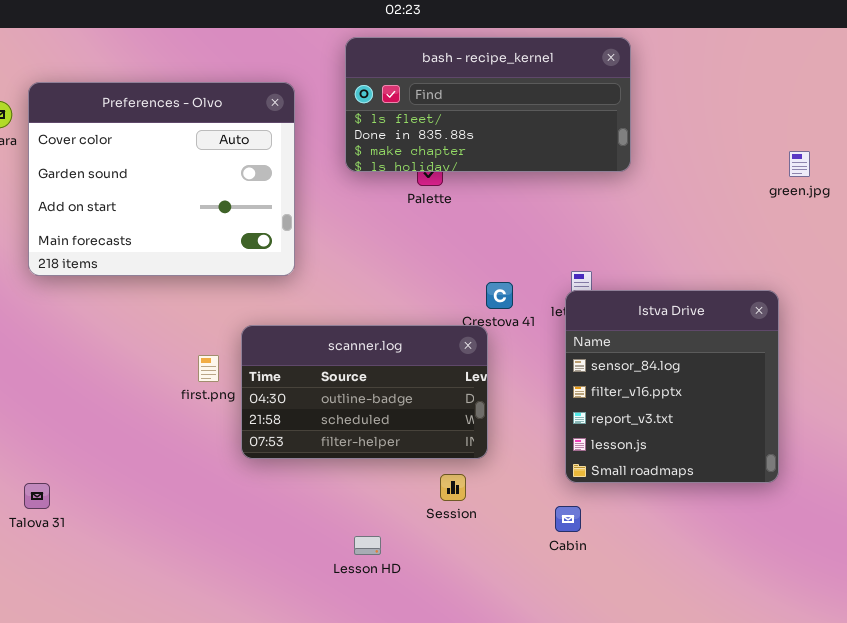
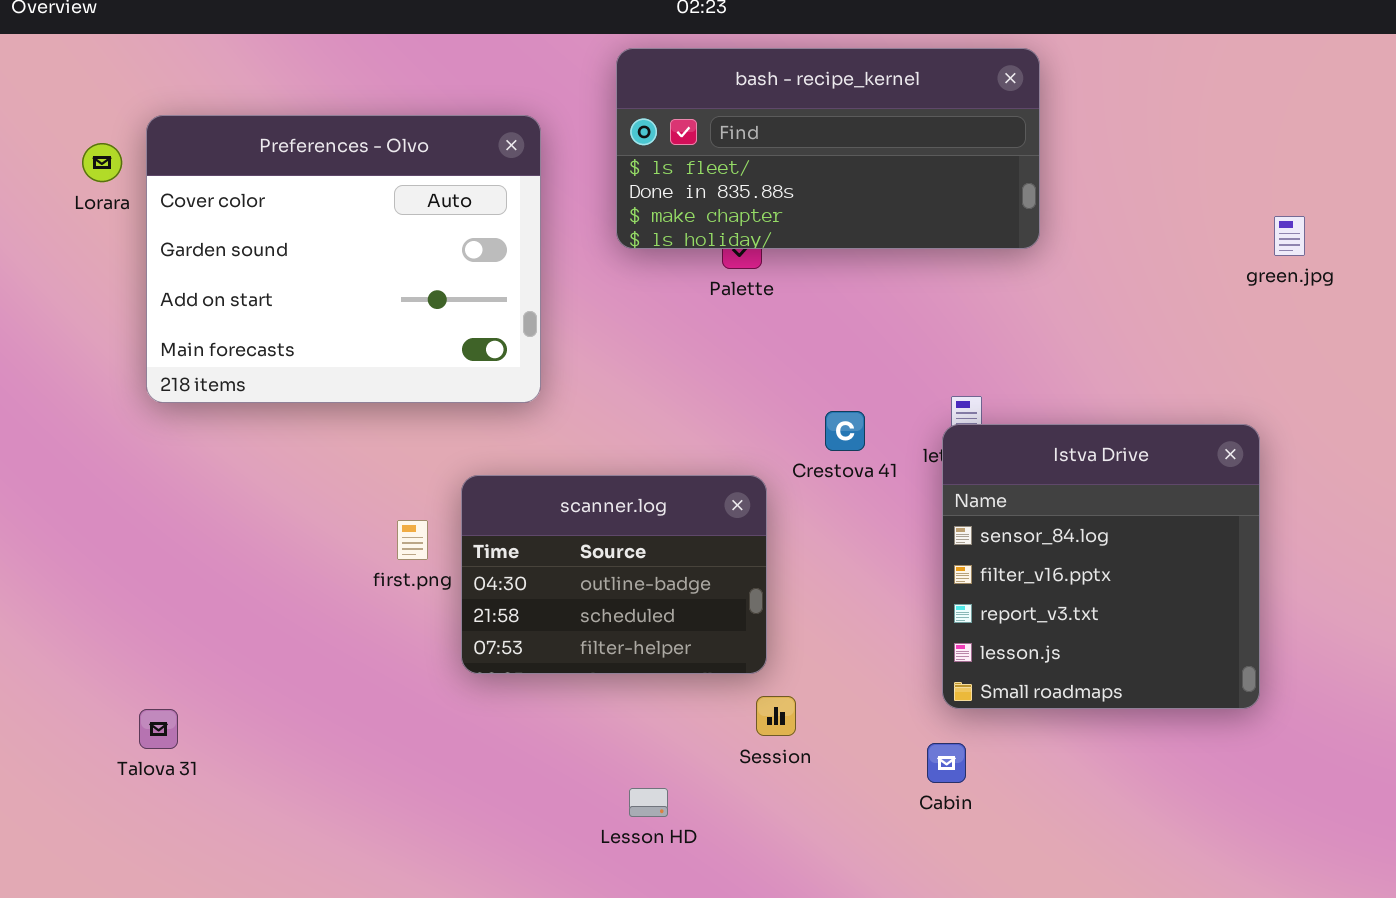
scanner.log: [241,325,488,459] -> [461,475,767,674], resized

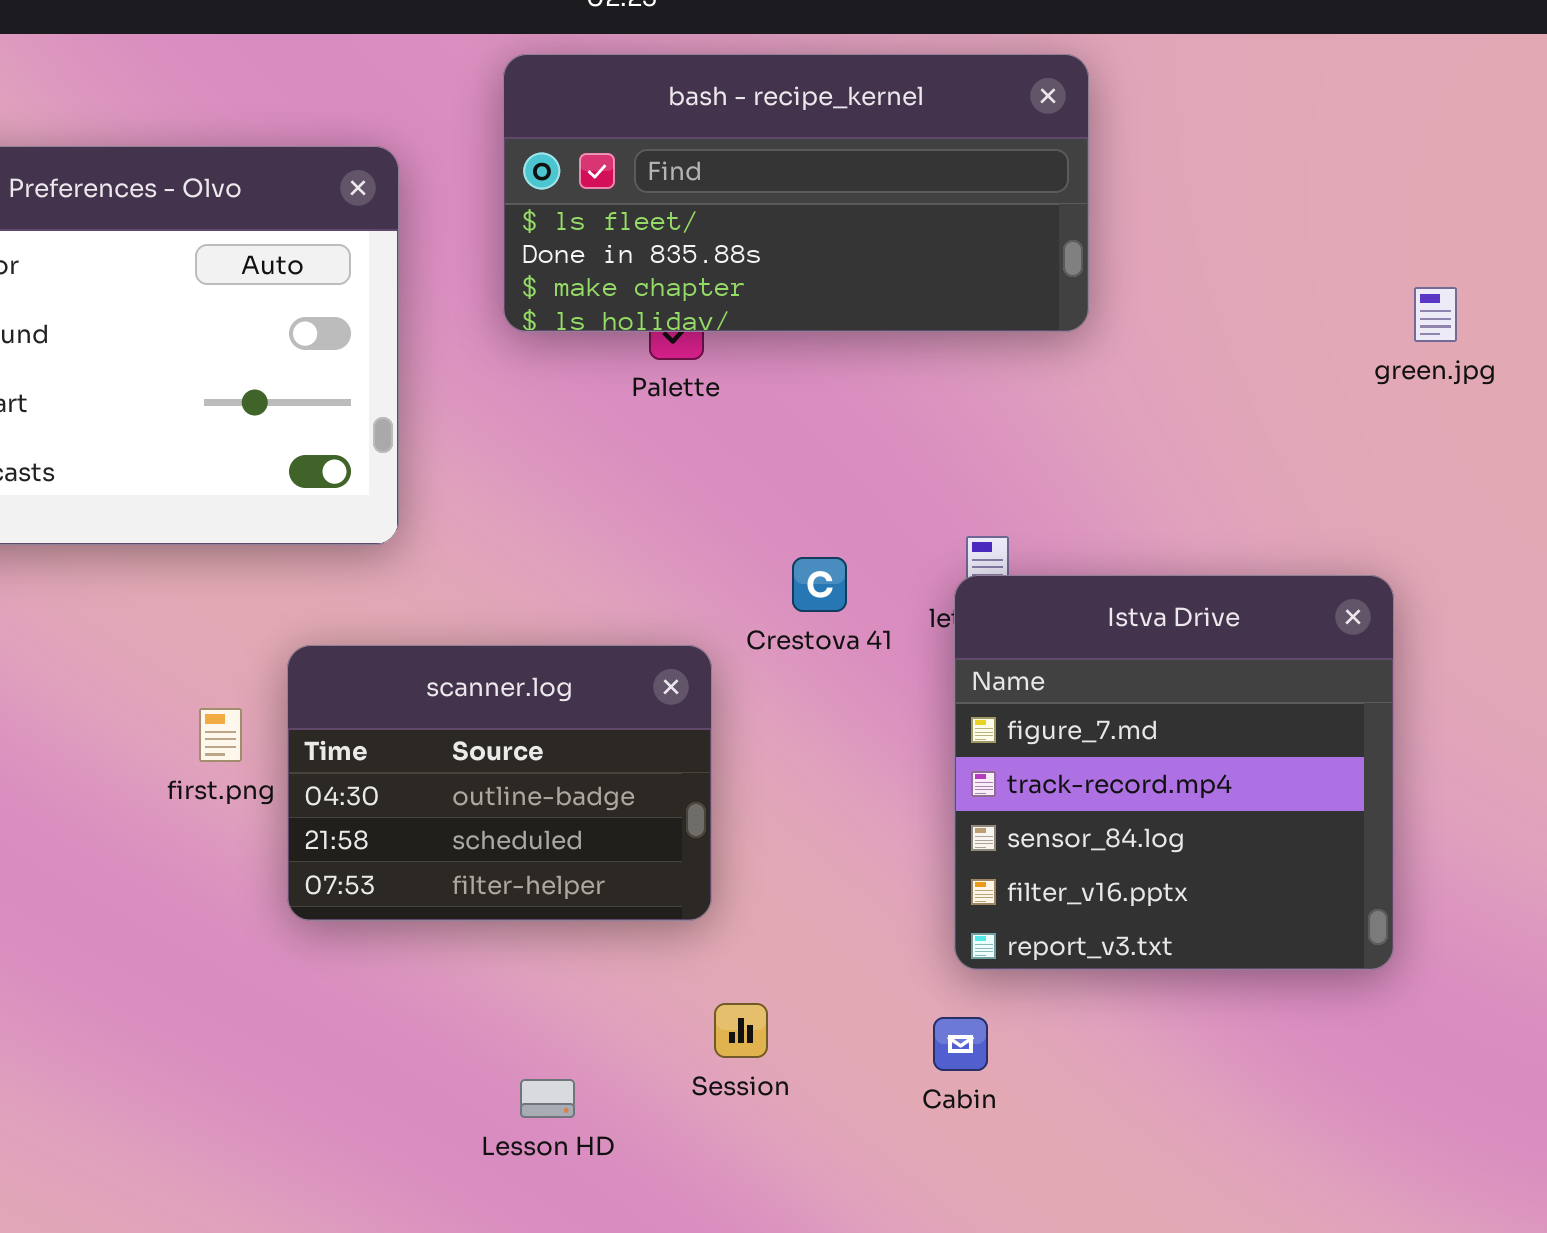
Istva Drive: [942,424,1260,709] -> [954,575,1394,970], scrolled up 2 rows
Session: [756,696,796,736] -> [714,1003,768,1058], moved

